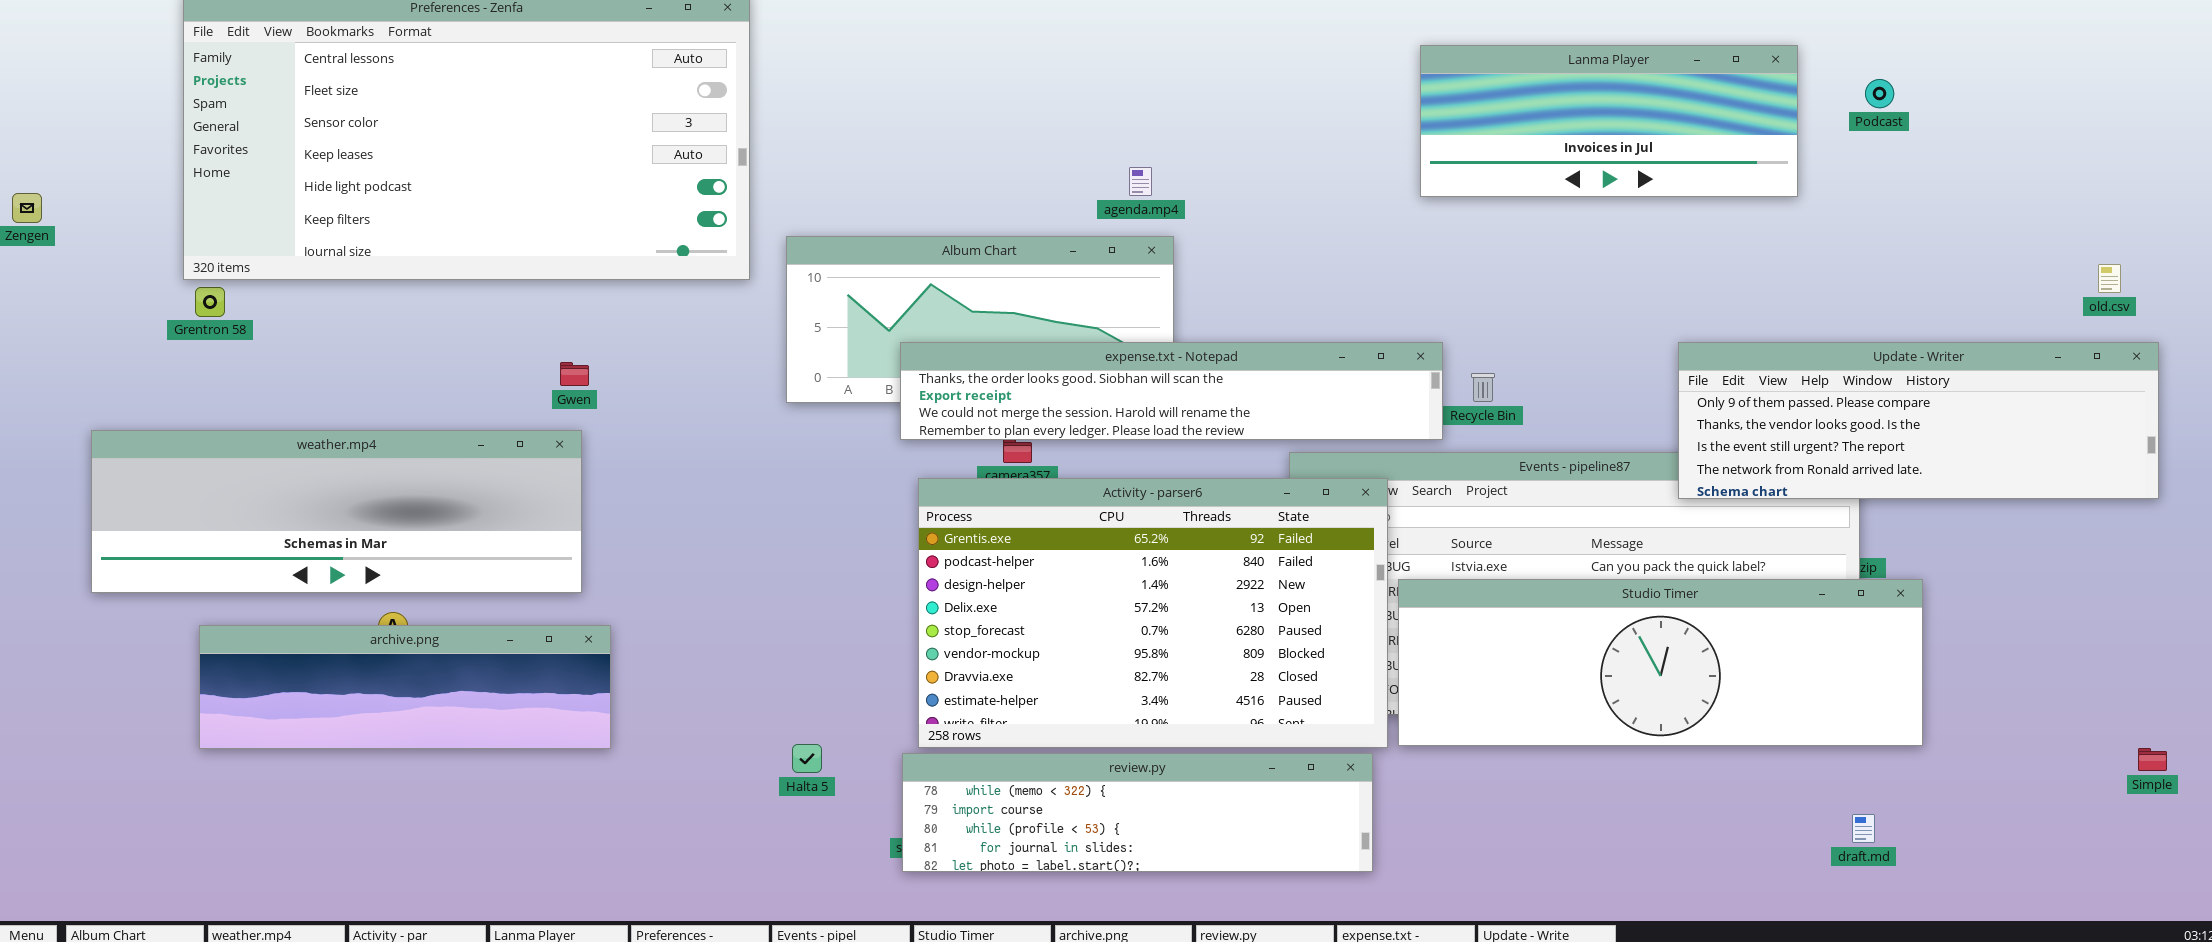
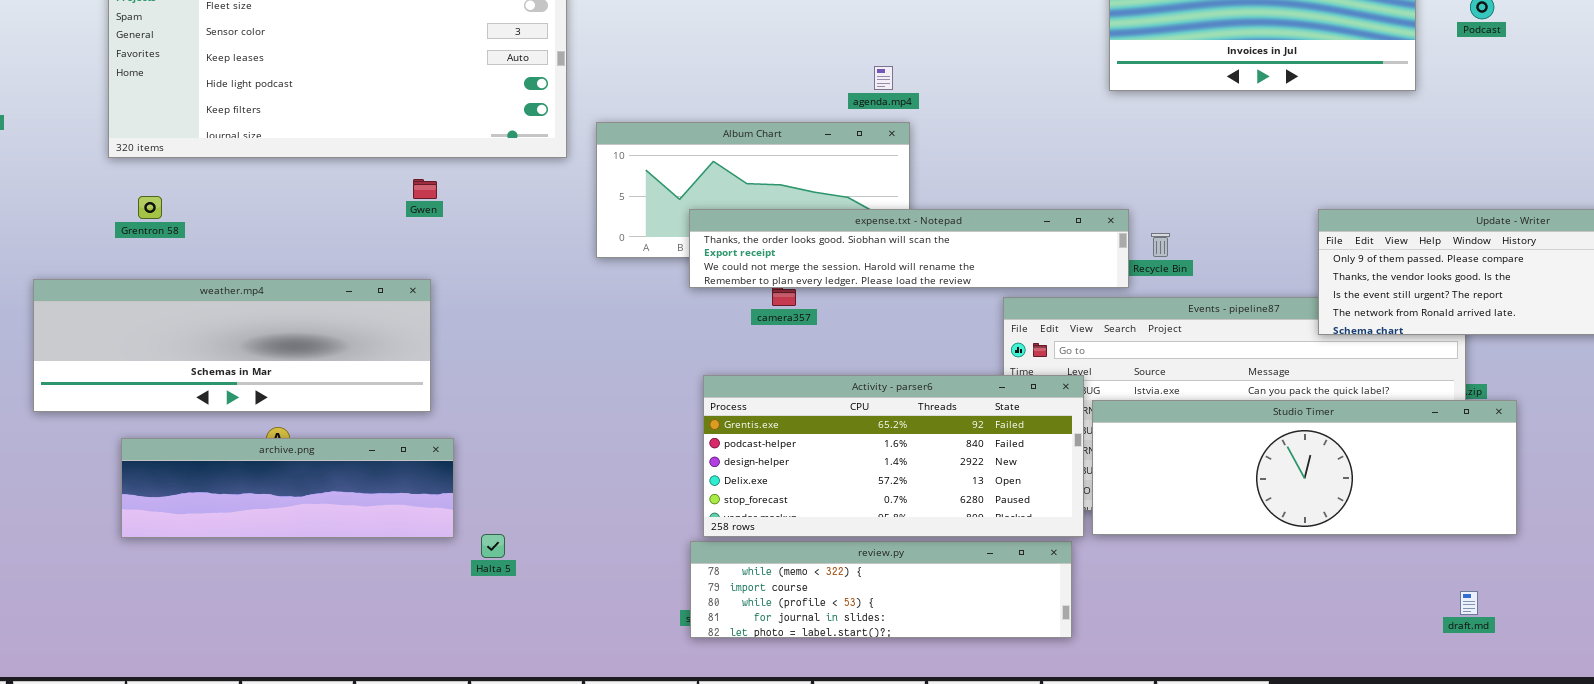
Grentron 58: [195,287,225,317] -> [138,196,162,219], moved
Gwen: [560,362,589,386] -> [413,179,437,199], moved
Activity - parser6: [918,478,1388,748] -> [703,375,1084,537], resized
Halta 5: [792,744,822,773] -> [481,534,505,558], moved

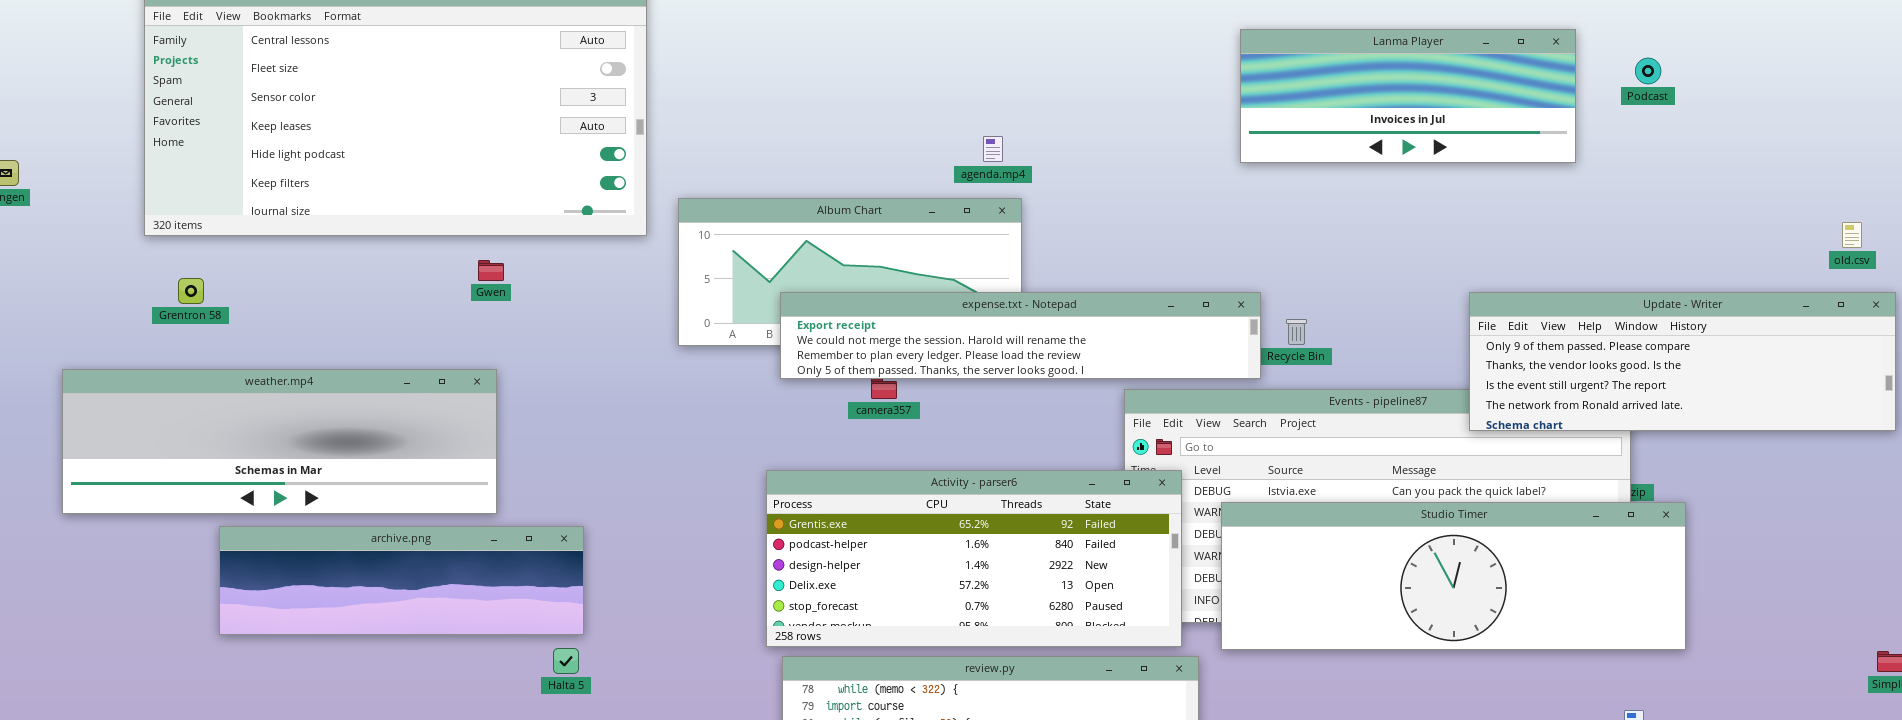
expense.txt - Notepad: [689,209,1129,288] -> [780,292,1261,379], scrolled down 1 row
Activity - parser6: [703,375,1084,537] -> [766,470,1182,647], moved
archive.png: [121,438,454,538] -> [219,526,584,635], moved

